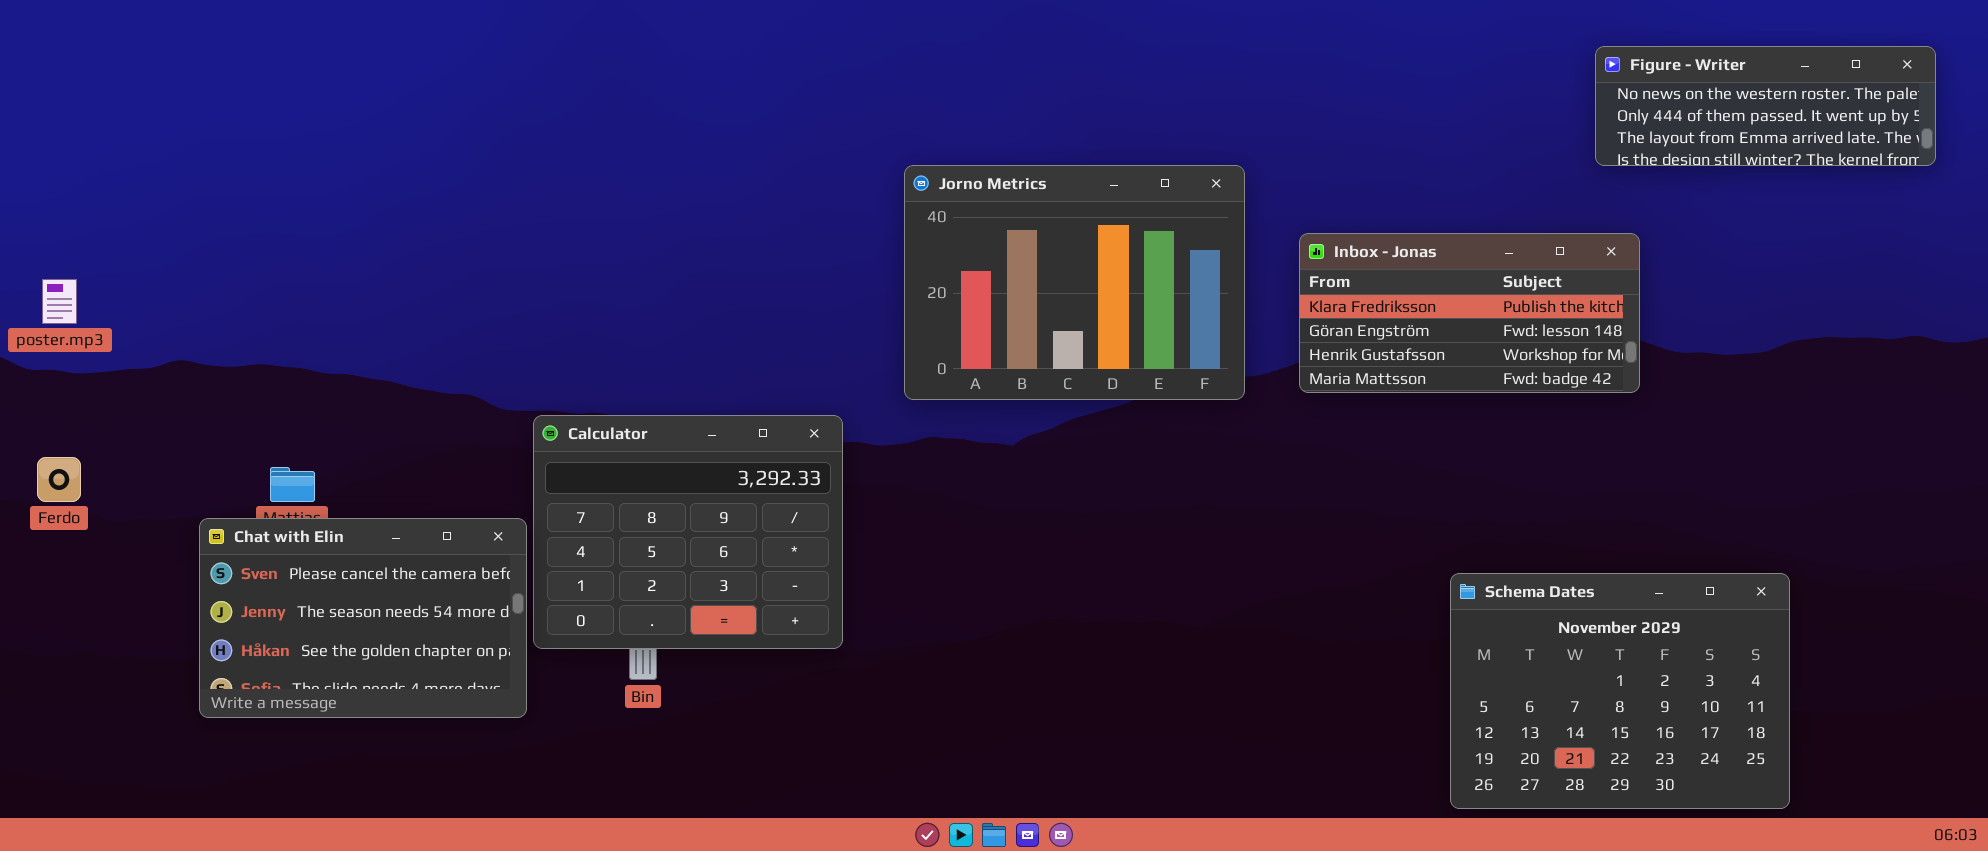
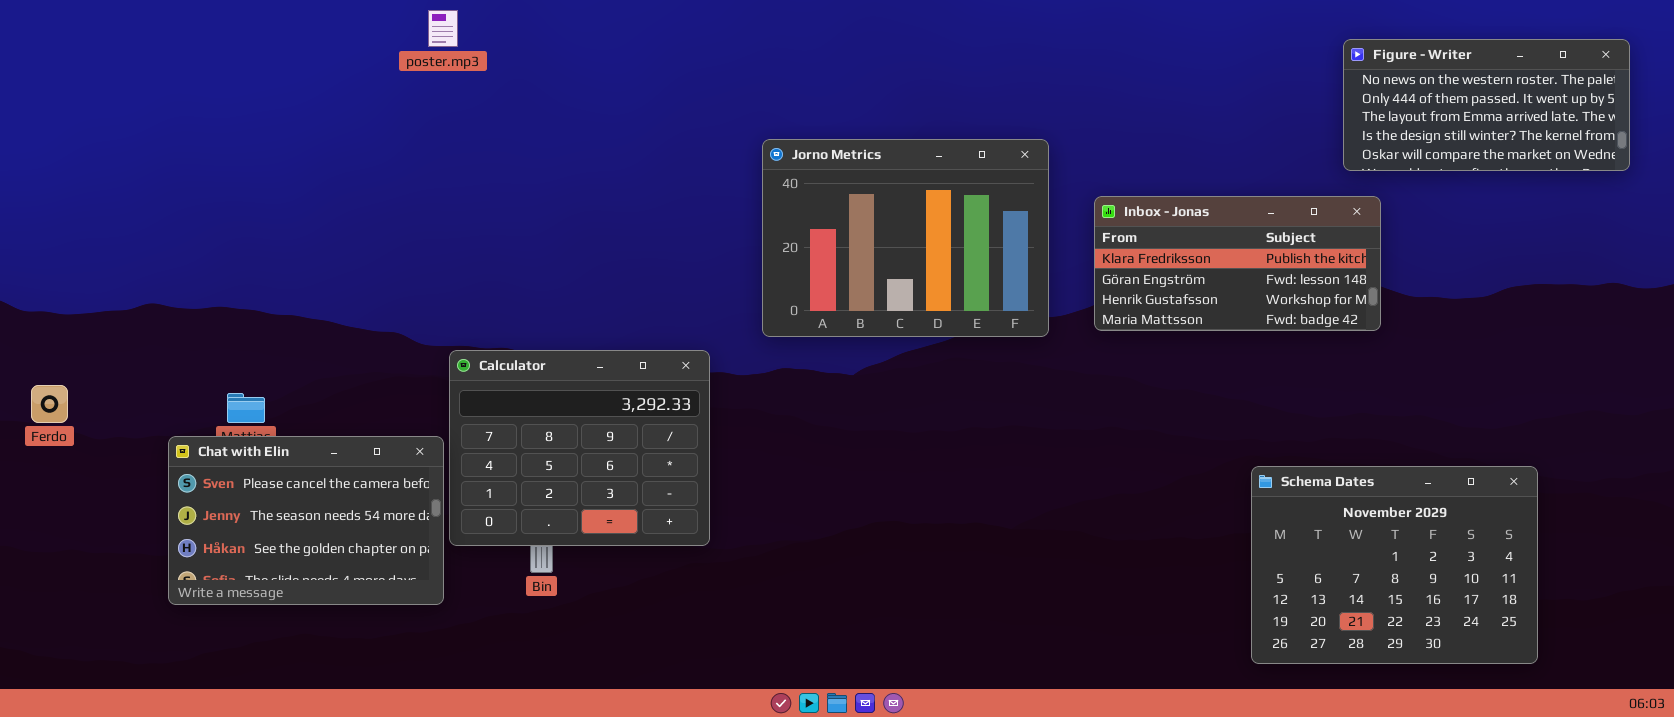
Figure - Writer: [1595,46,1936,166] -> [1343,39,1630,171], resized
poster.mp3: [42,279,77,324] -> [428,10,458,47], moved
Schema Dates: [1450,573,1790,809] -> [1251,466,1538,664], moved

